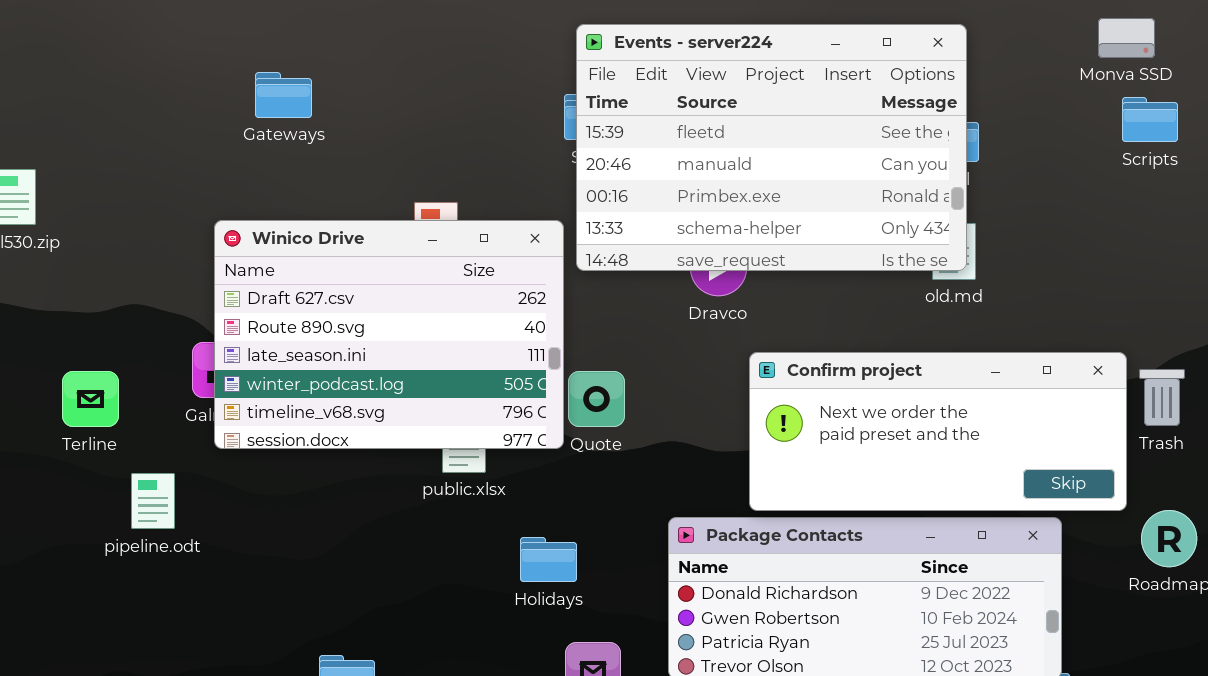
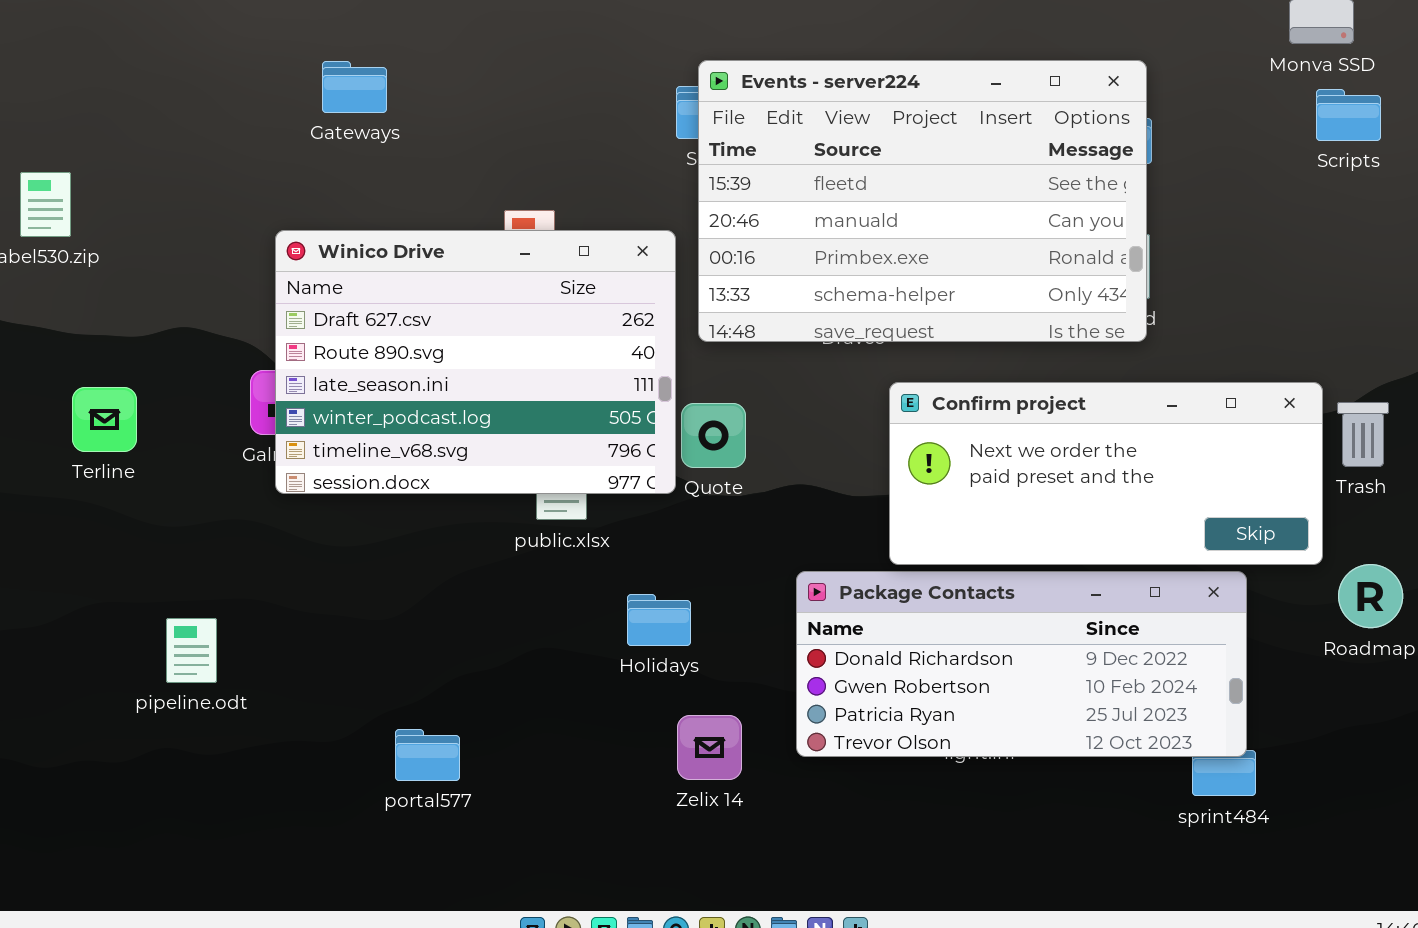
Events - server224: [576,24,967,271] -> [698,60,1147,342], moved
Terline: [62,371,119,427] -> [72,387,137,452], moved
pipeline.odt: [131,473,175,529] -> [166,618,217,683], moved

